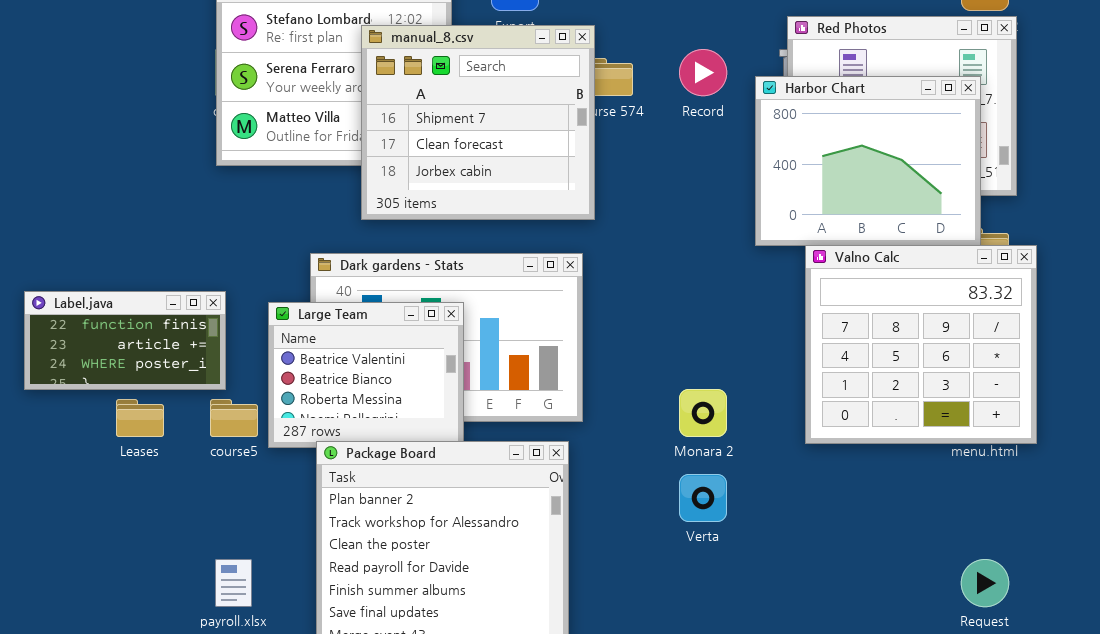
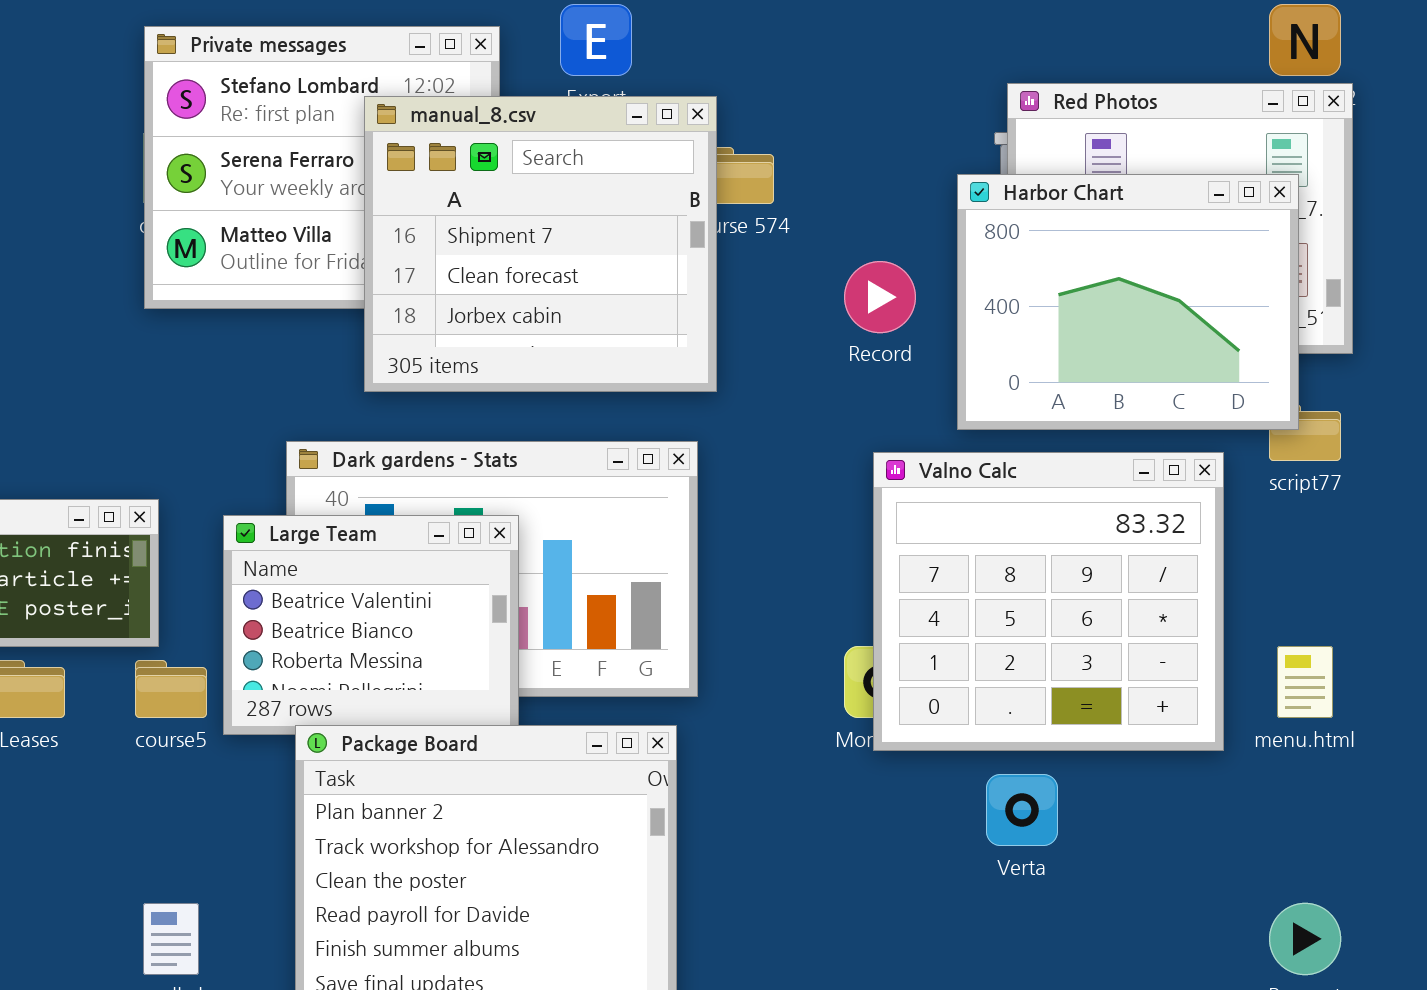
Record: [679,49,727,96] -> [844,261,916,333], moved
Valno Calc: [805,245,1037,444] -> [873,452,1224,751], moved
Verta: [679,474,727,522] -> [986,774,1058,846], moved

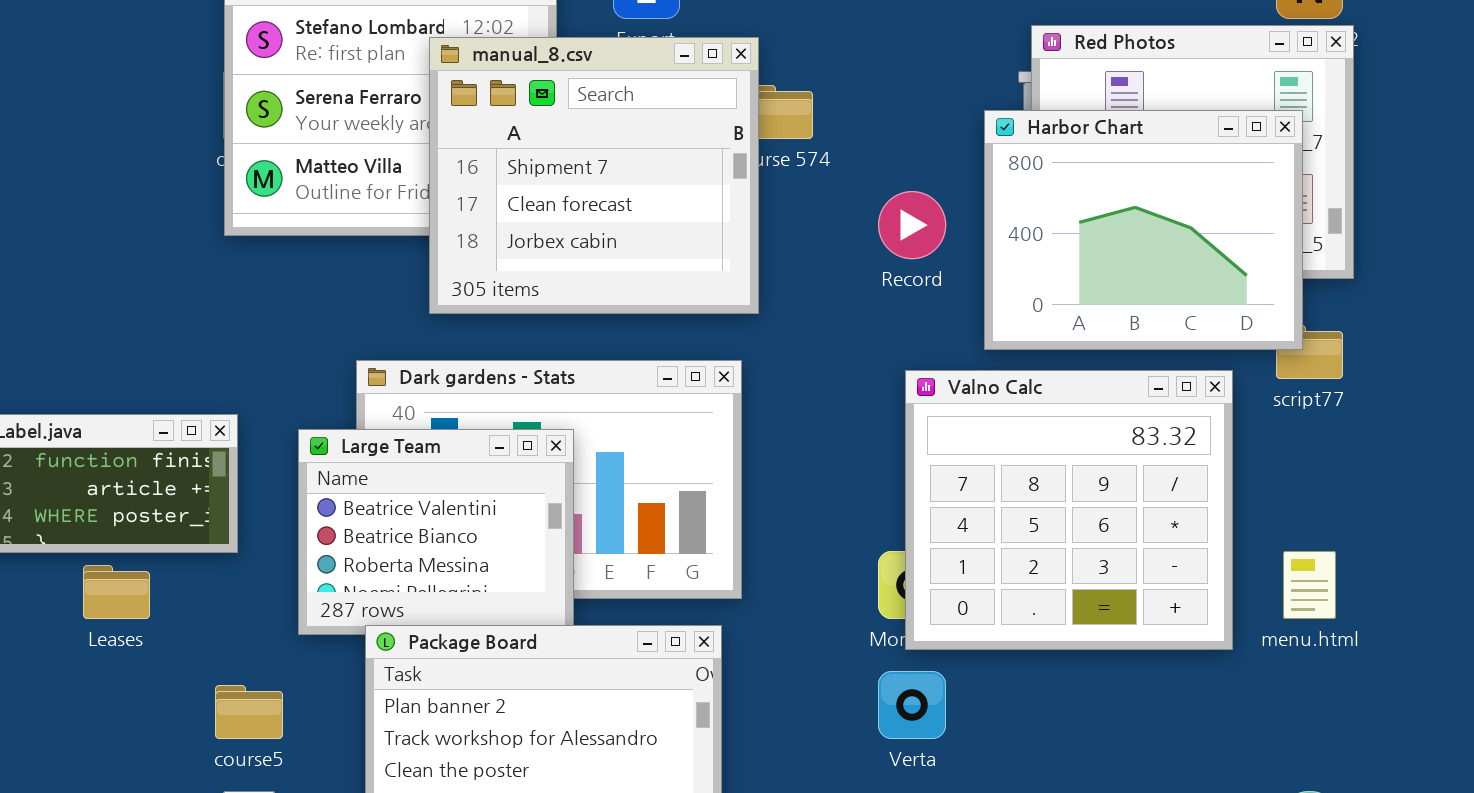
course5: [135,660,207,718] -> [215,685,283,739], moved
Verta: [986,774,1058,846] -> [878,671,946,739], moved

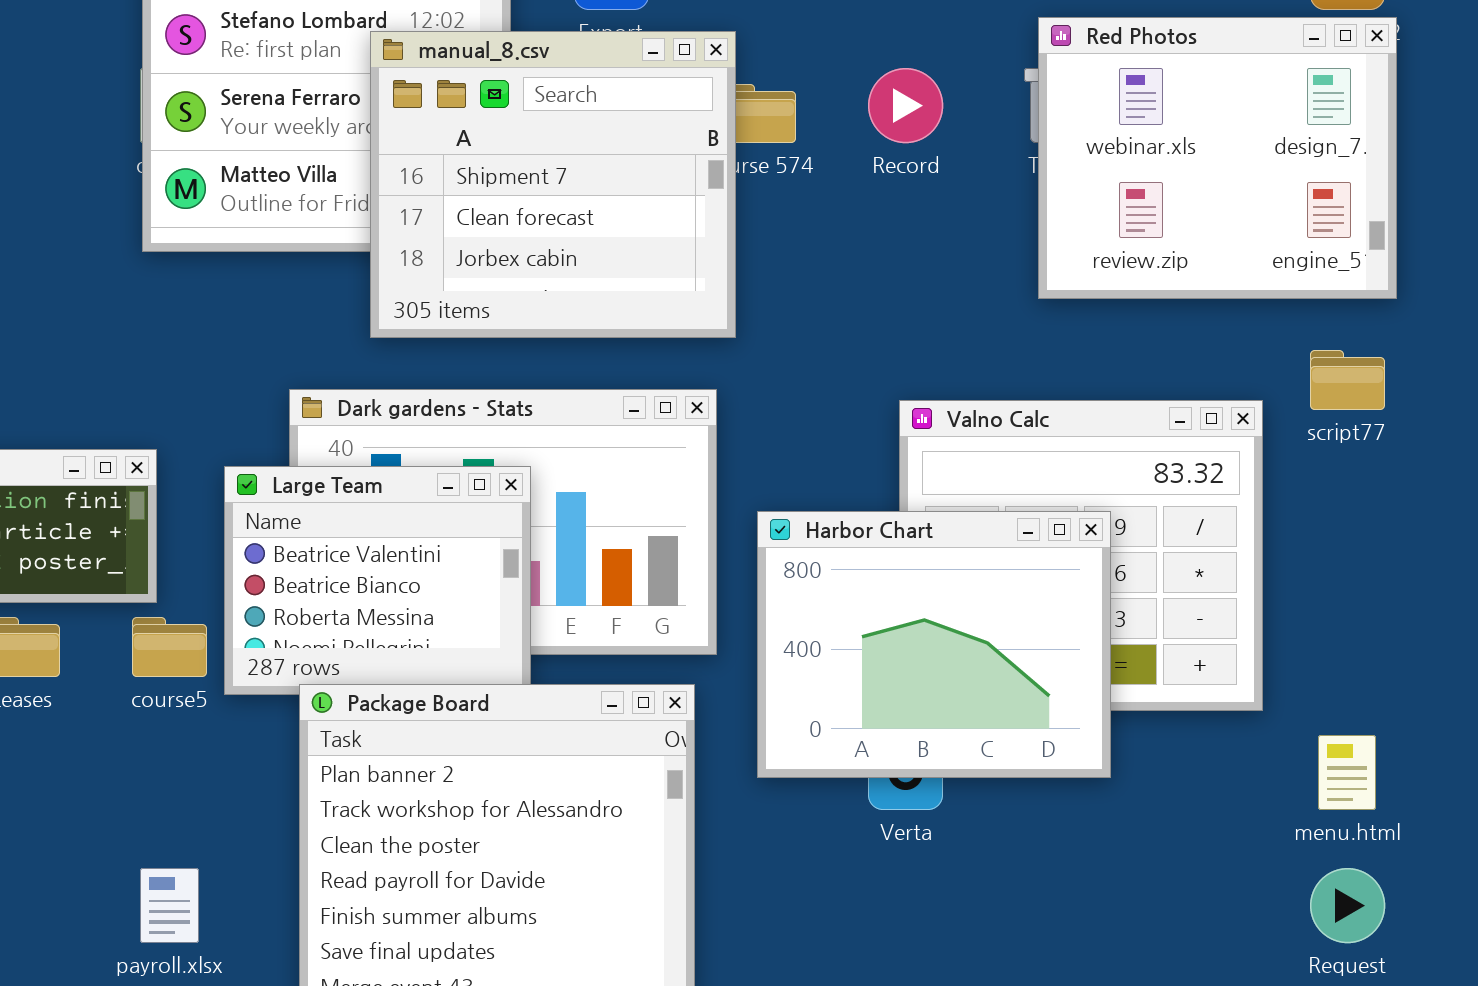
Harbor Chart: [984,110,1303,350] -> [757,511,1111,778], moved
Record: [878,191,946,259] -> [868,68,943,143], moved
menu.html: [1283,551,1336,619] -> [1318,735,1376,810], moved
course5: [215,685,283,739] -> [132,617,207,677], moved

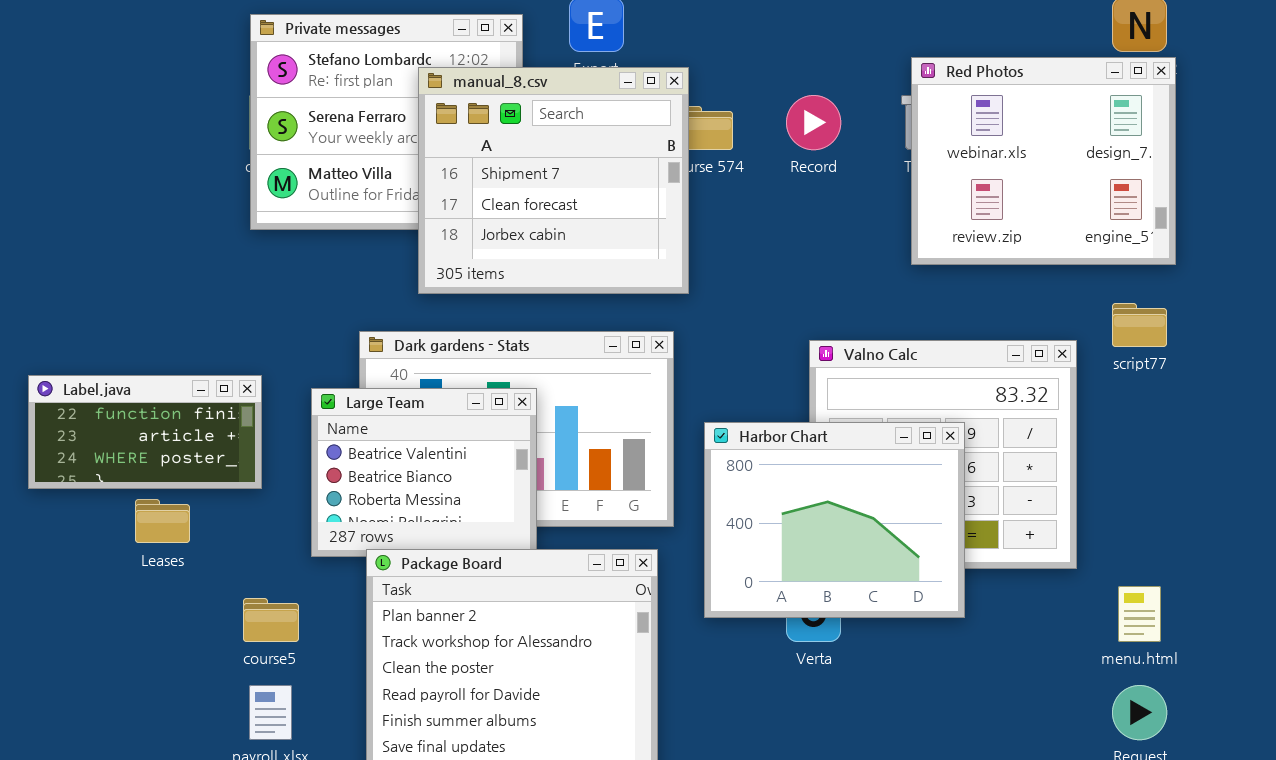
course5: [132,617,207,677] -> [243,598,299,642], moved

